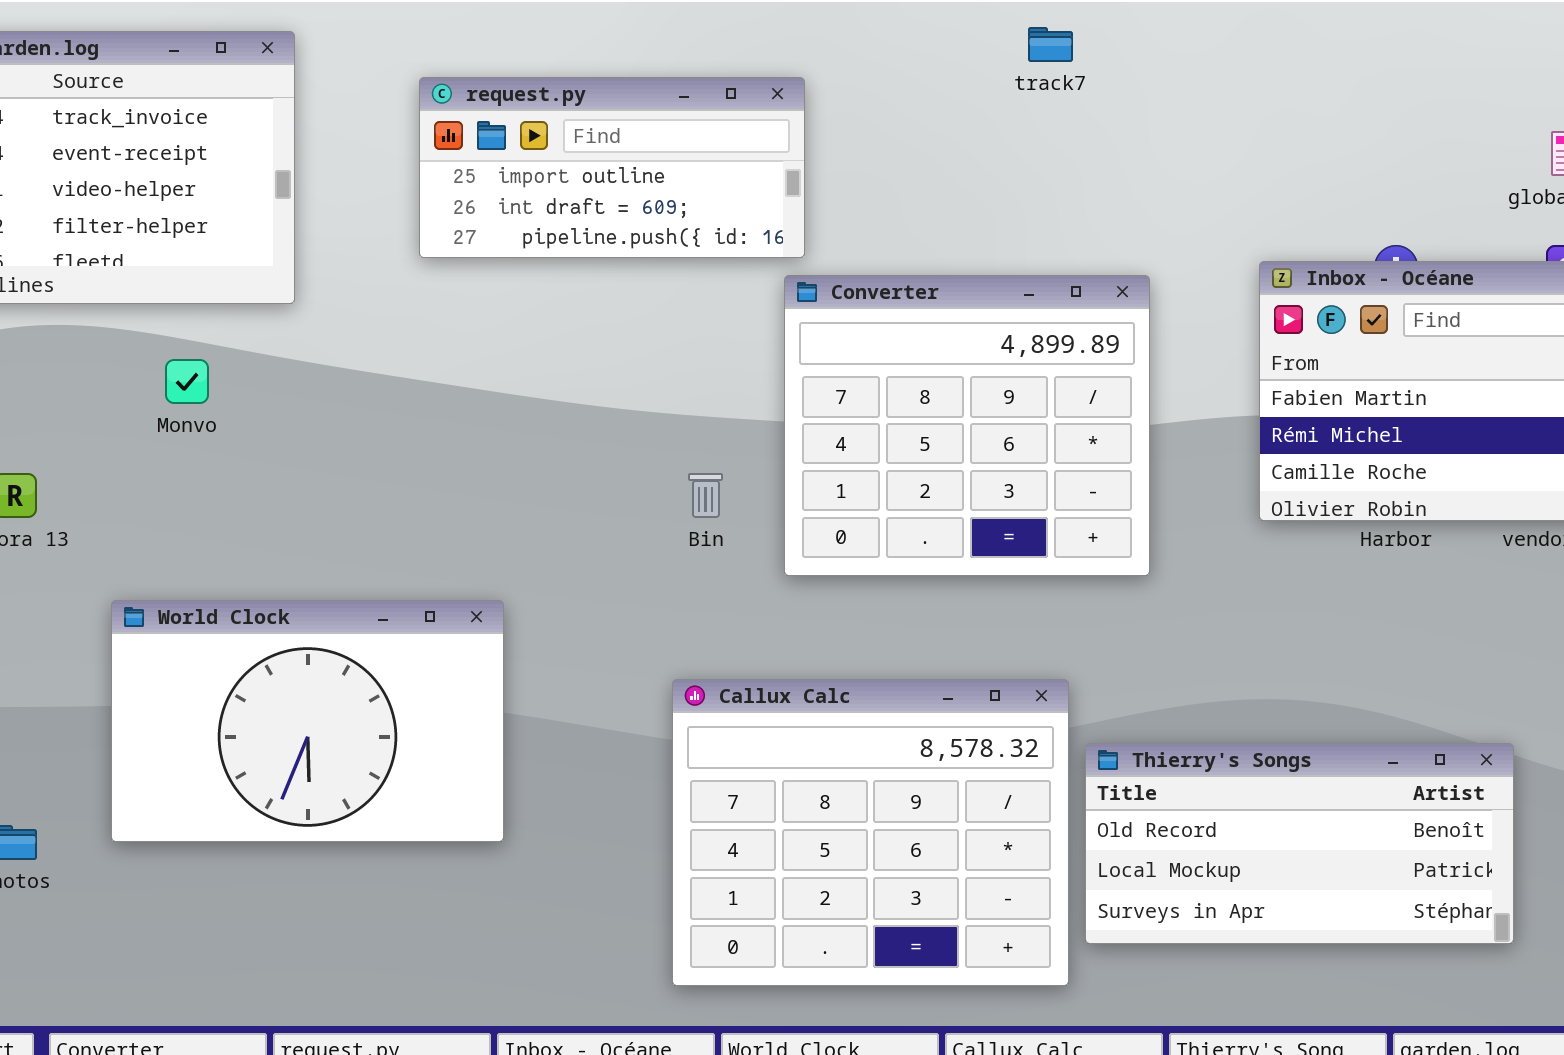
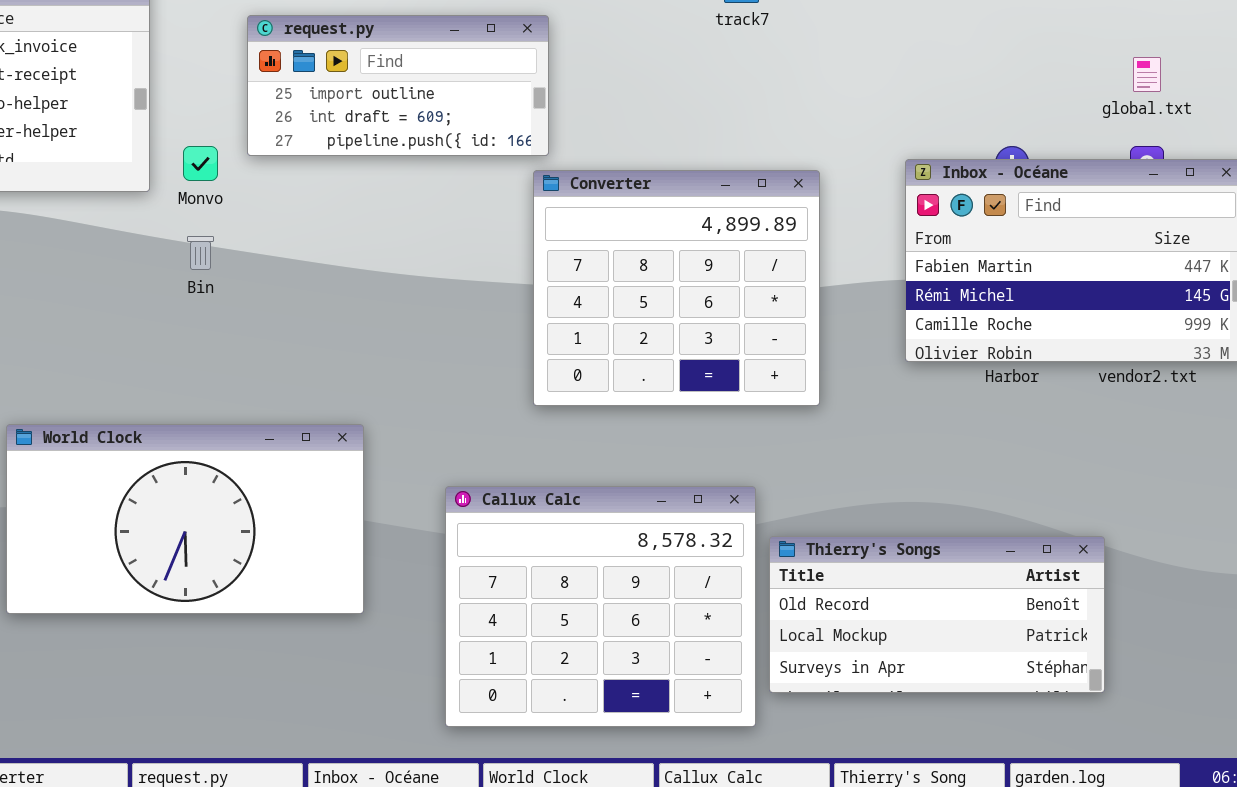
Monvo: [165,359,209,404] -> [183,146,218,181], moved
Bin: [688,473,723,518] -> [187,236,214,270], moved
World Clock: [111,600,504,842] -> [6,424,364,614], resized

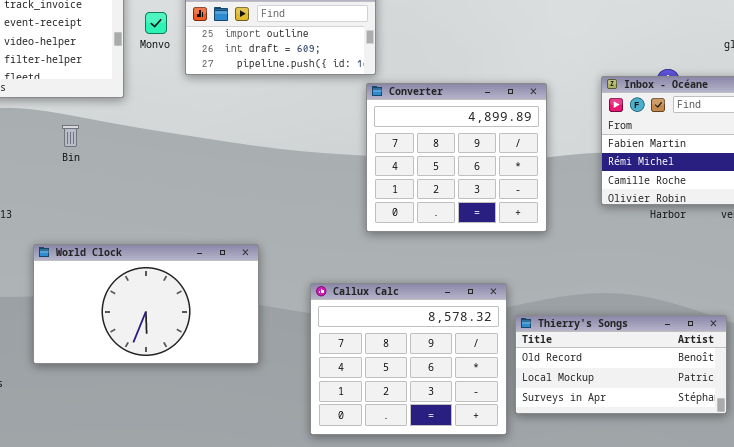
Monvo: [183,146,218,181] -> [145,12,167,34], moved
Bin: [187,236,214,270] -> [62,125,79,147], moved

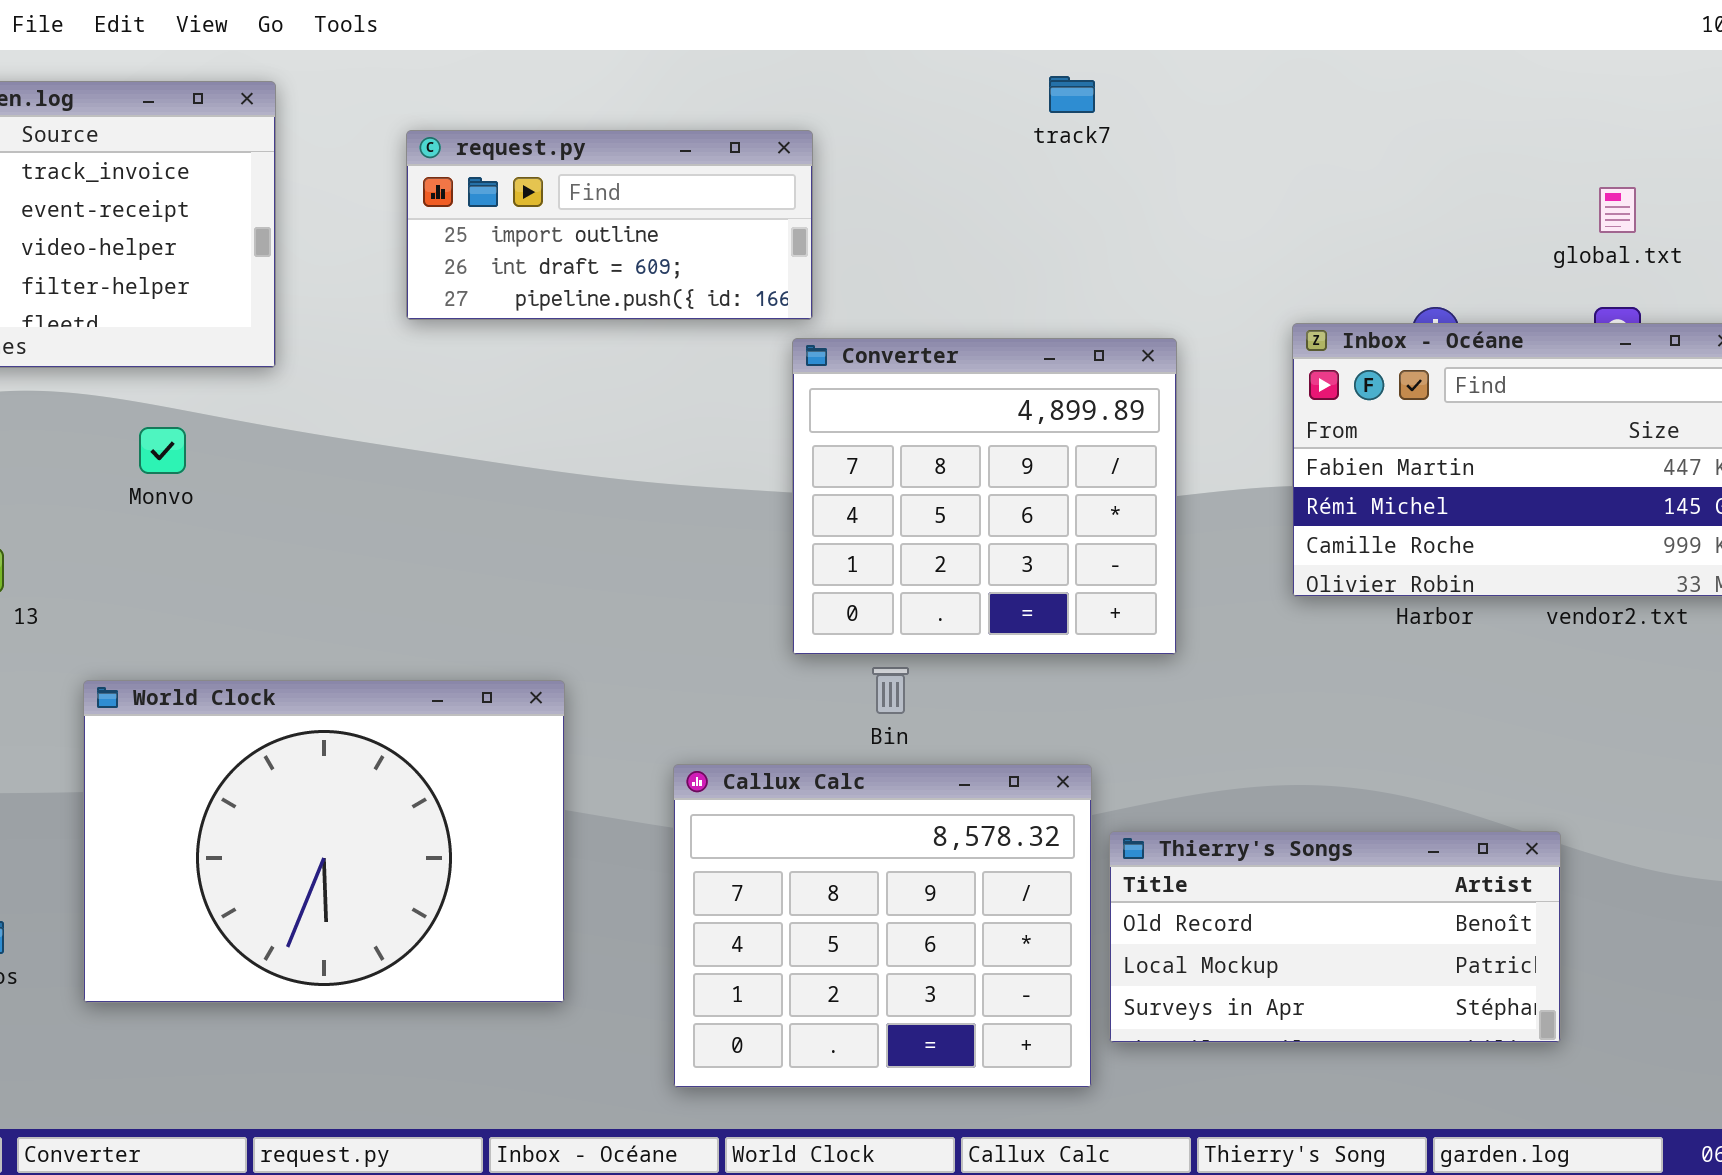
Monvo: [145,12,167,34] -> [139,427,186,474], moved
Bin: [62,125,79,147] -> [872,667,909,714], moved
World Clock: [33,244,259,364] -> [83,680,565,1003], resized

